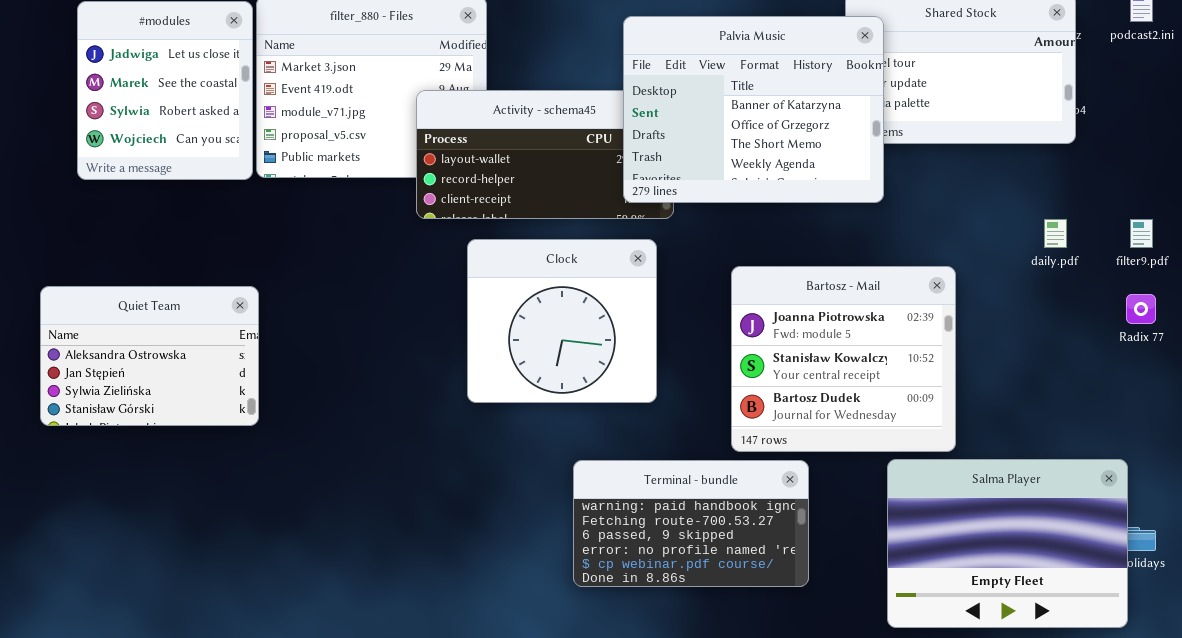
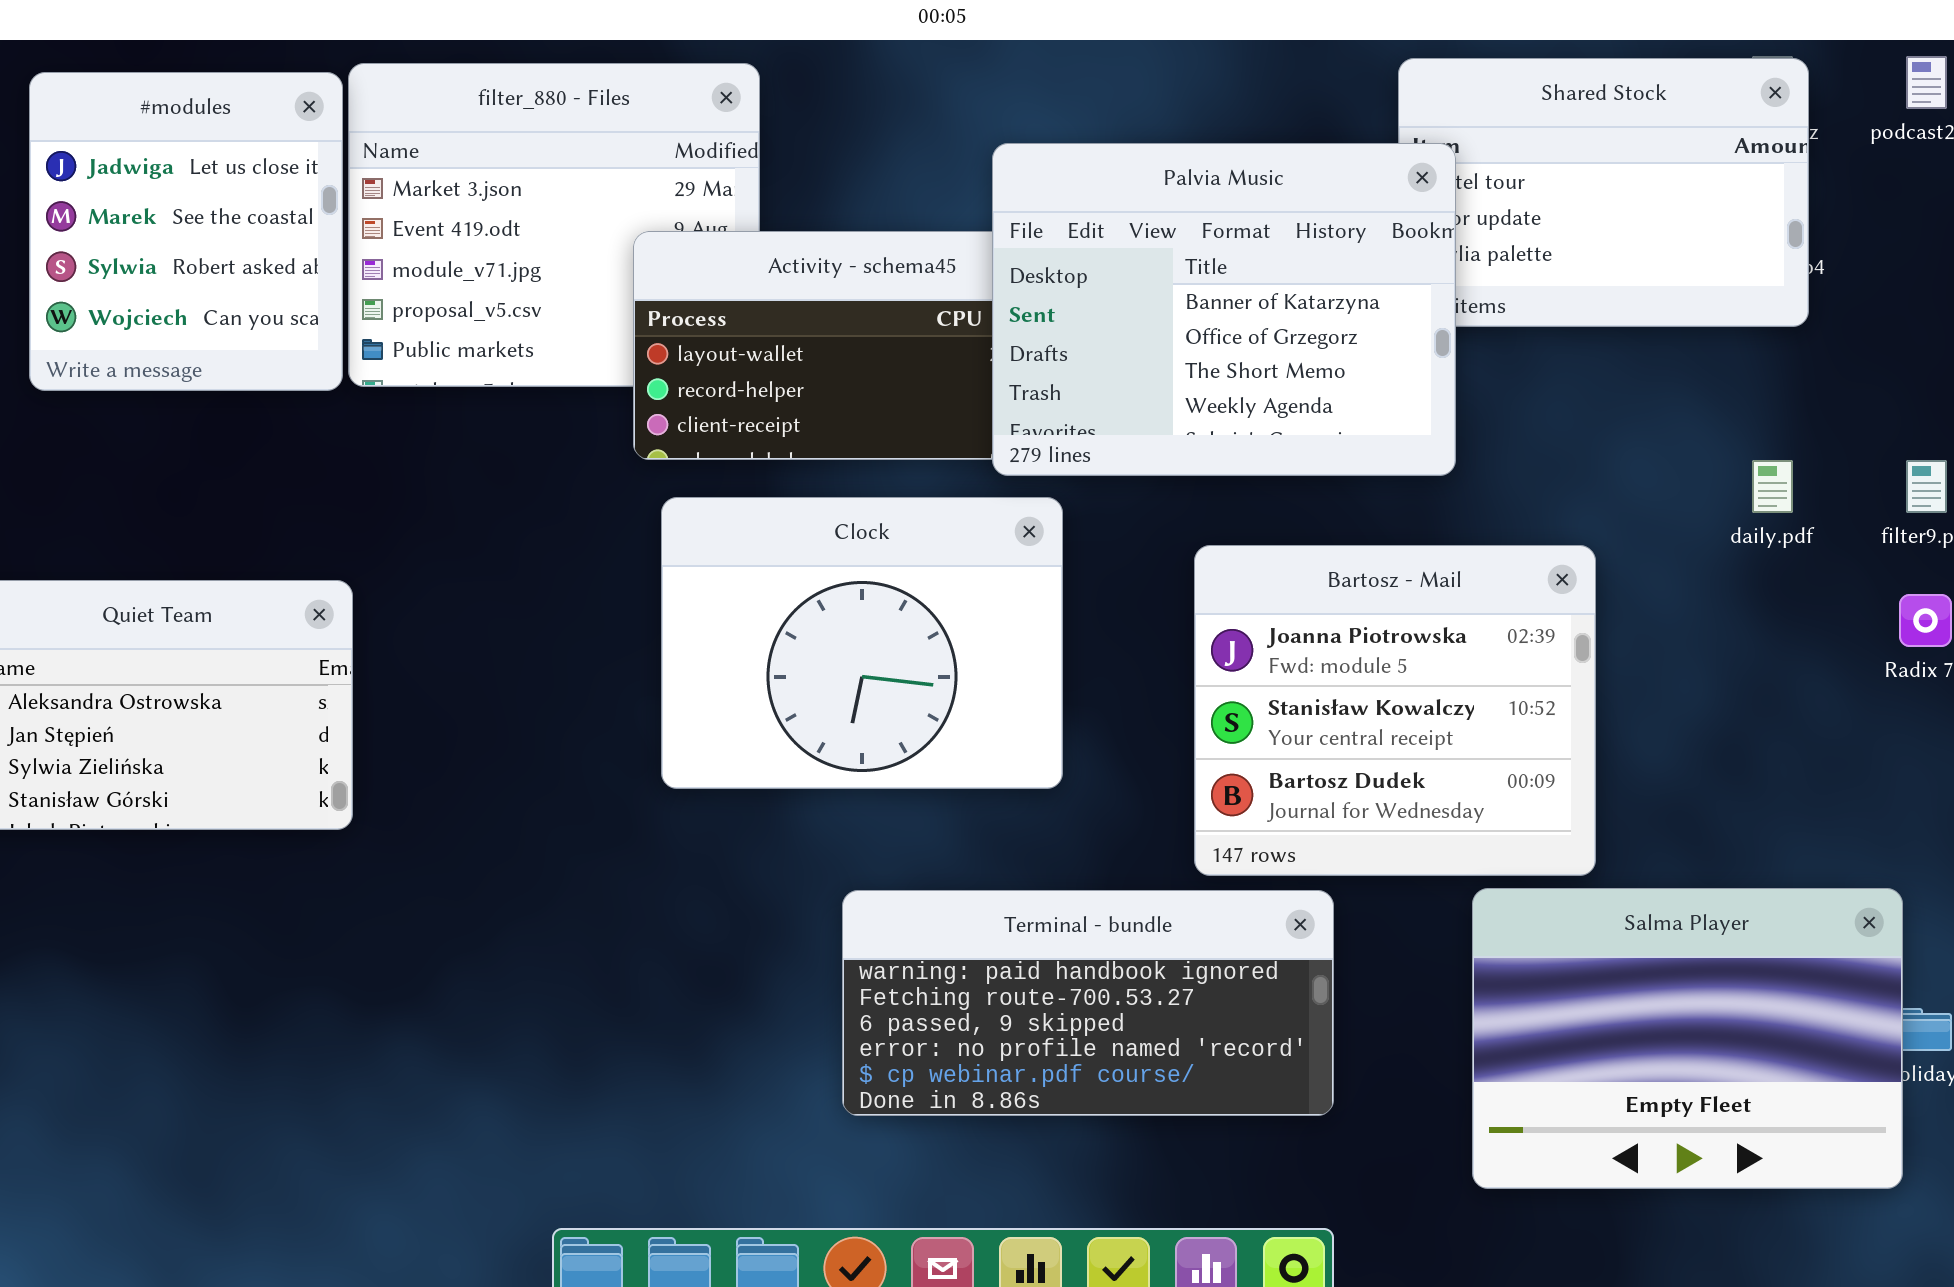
Palvia Music: [623,16,884,203] -> [992,143,1456,476], moved
Clock: [467,239,657,403] -> [661,497,1063,789], resized
Terminal - bundle: [573,460,809,587] -> [842,890,1334,1116], resized

